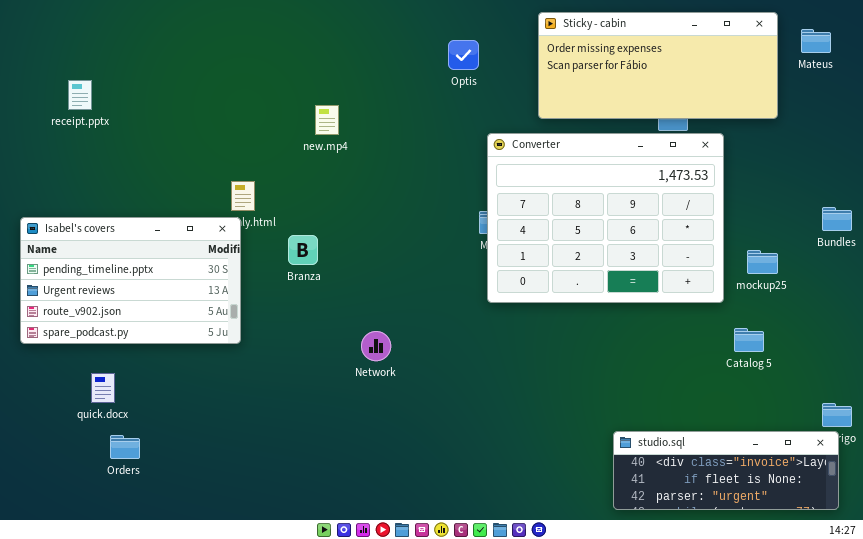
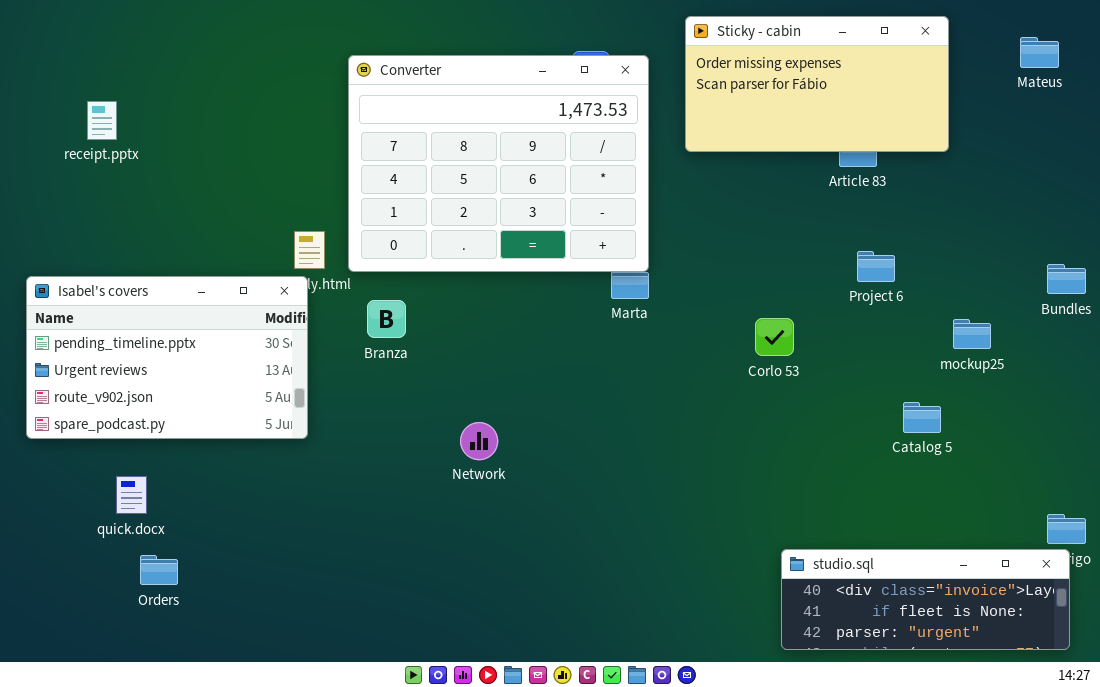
Sticky - cabin: [538,12,778,119] -> [685,16,949,152], resized
Converter: [487,133,724,303] -> [348,55,649,272], moved
Catalog 5: [734,328,764,352] -> [903,402,941,433], moved

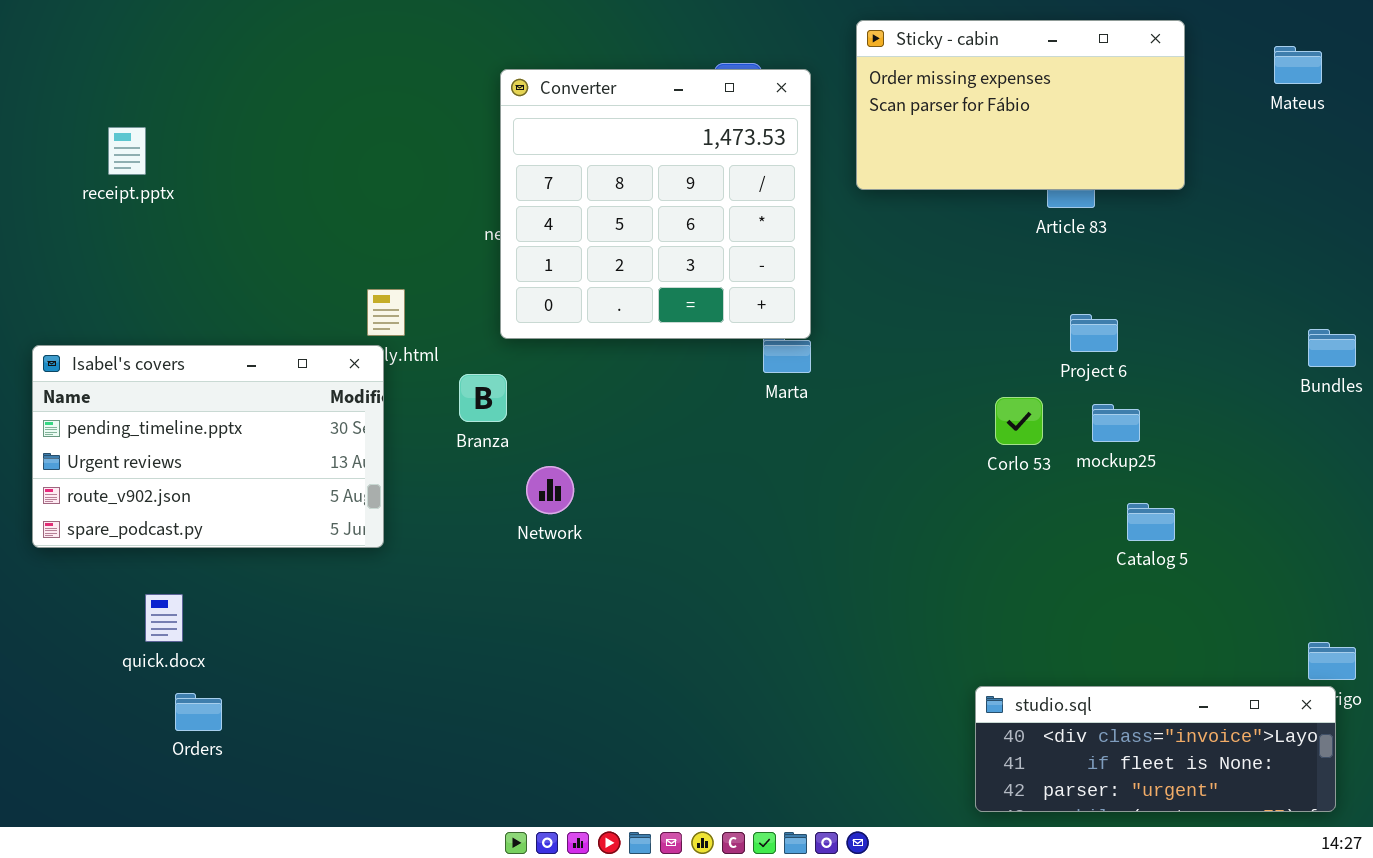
Converter: [348,55,649,272] -> [500,69,811,339], resized
Corlo 53: [755,318,794,356] -> [995,397,1043,445], moved
mockup25: [953,319,991,349] -> [1092,404,1140,442], moved
Network: [460,422,498,460] -> [526,466,574,514], moved

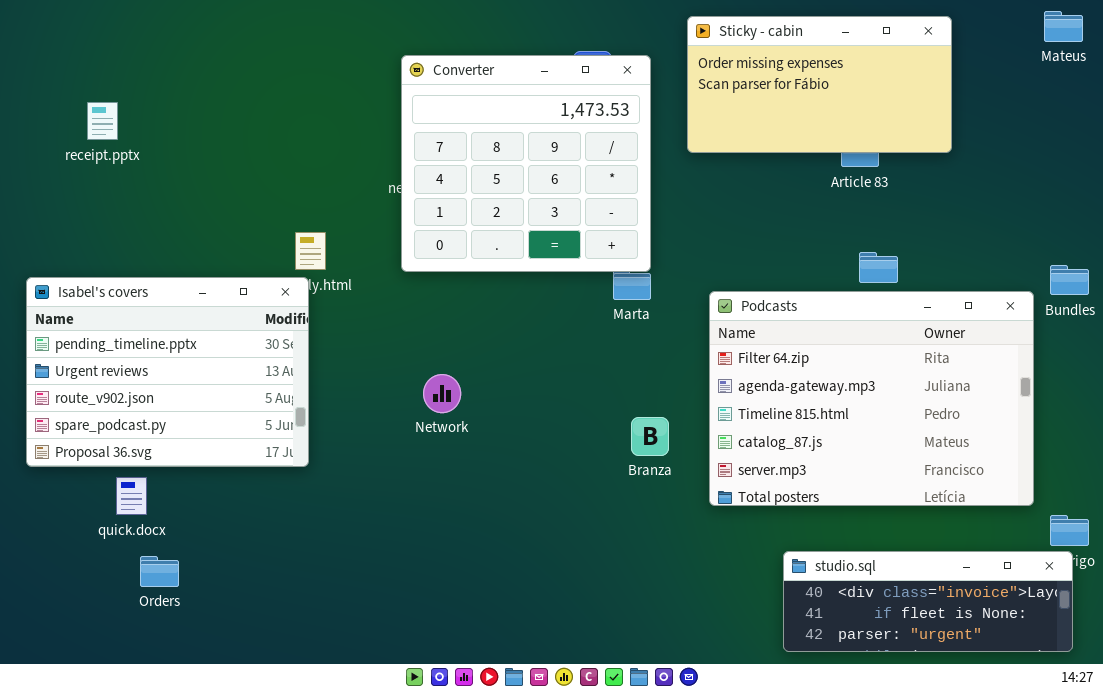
Mateus: [1274,46,1322,84] -> [1044,11,1083,42], moved
Isabel's covers: [32,345,384,548] -> [26,277,309,467], resized
Podcasts: none -> [709,291,1034,506], opened
Branza: [459,374,507,422] -> [631,417,669,456], moved

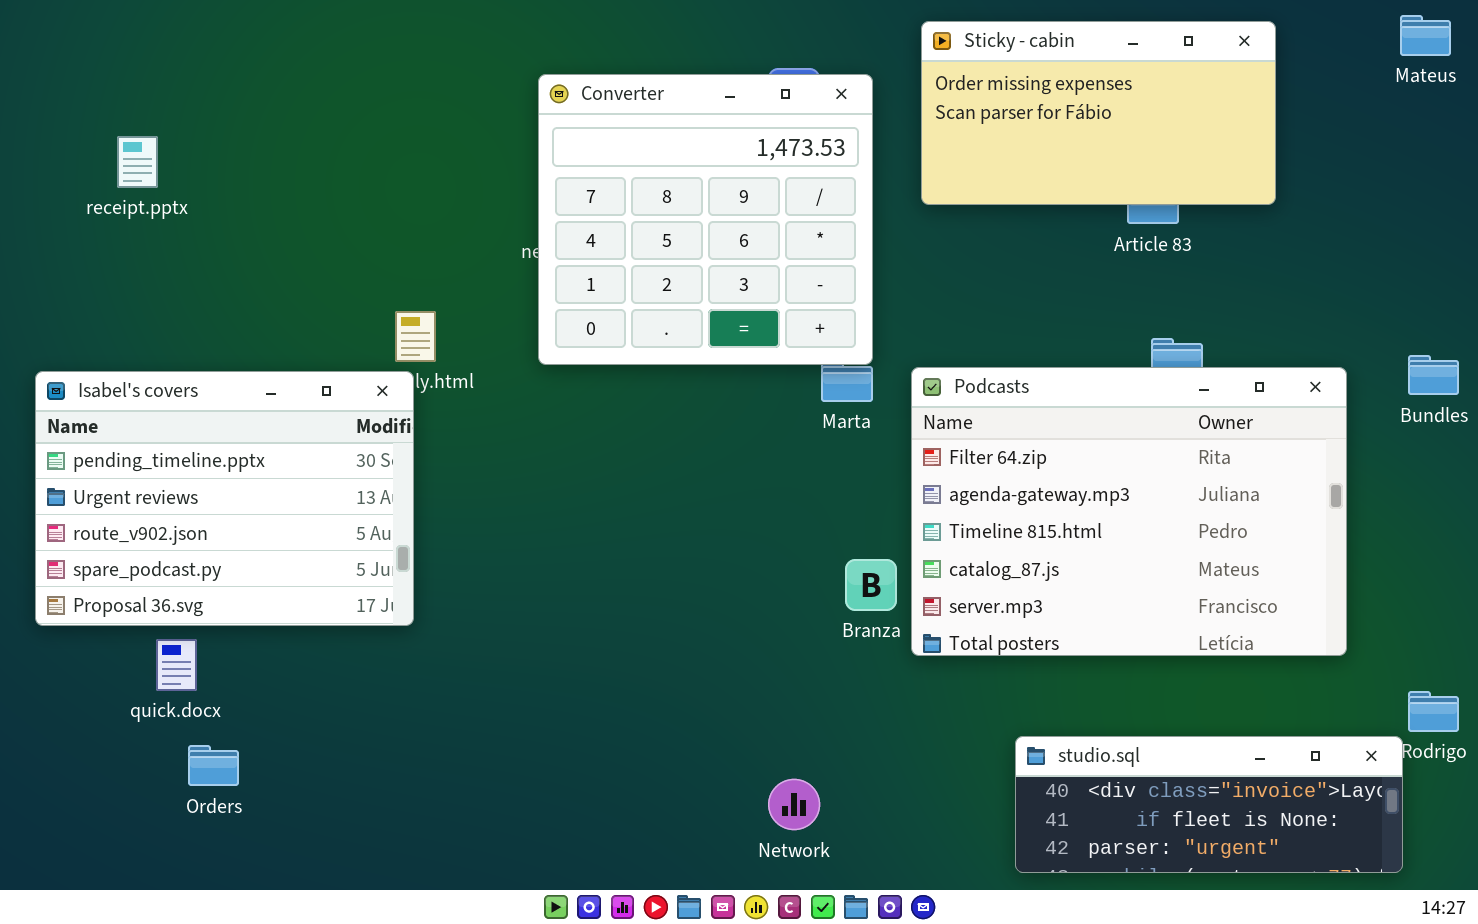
Podcasts: [709,291,1034,506] -> [911,367,1347,656], moved
Network: [423,374,461,413] -> [768,779,820,830], moved
studio.sql: [783,551,1073,652] -> [1015,736,1403,873], moved

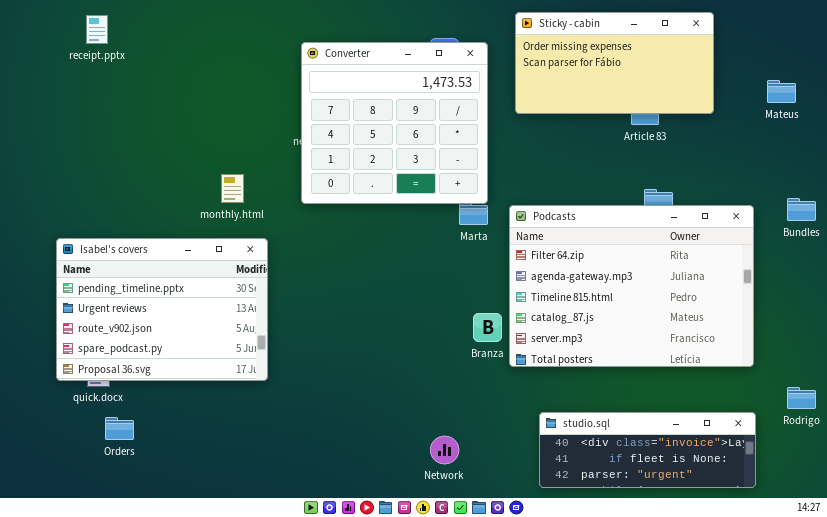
Mateus: [1400,15,1451,56] -> [767,80,796,103], moved
receipt.pptx: [117,136,158,188] -> [86,15,108,44], moved
Isabel's covers: [35,371,414,626] -> [56,238,268,381], moved
studio.sql: [1015,736,1403,873] -> [539,412,756,488], moved

